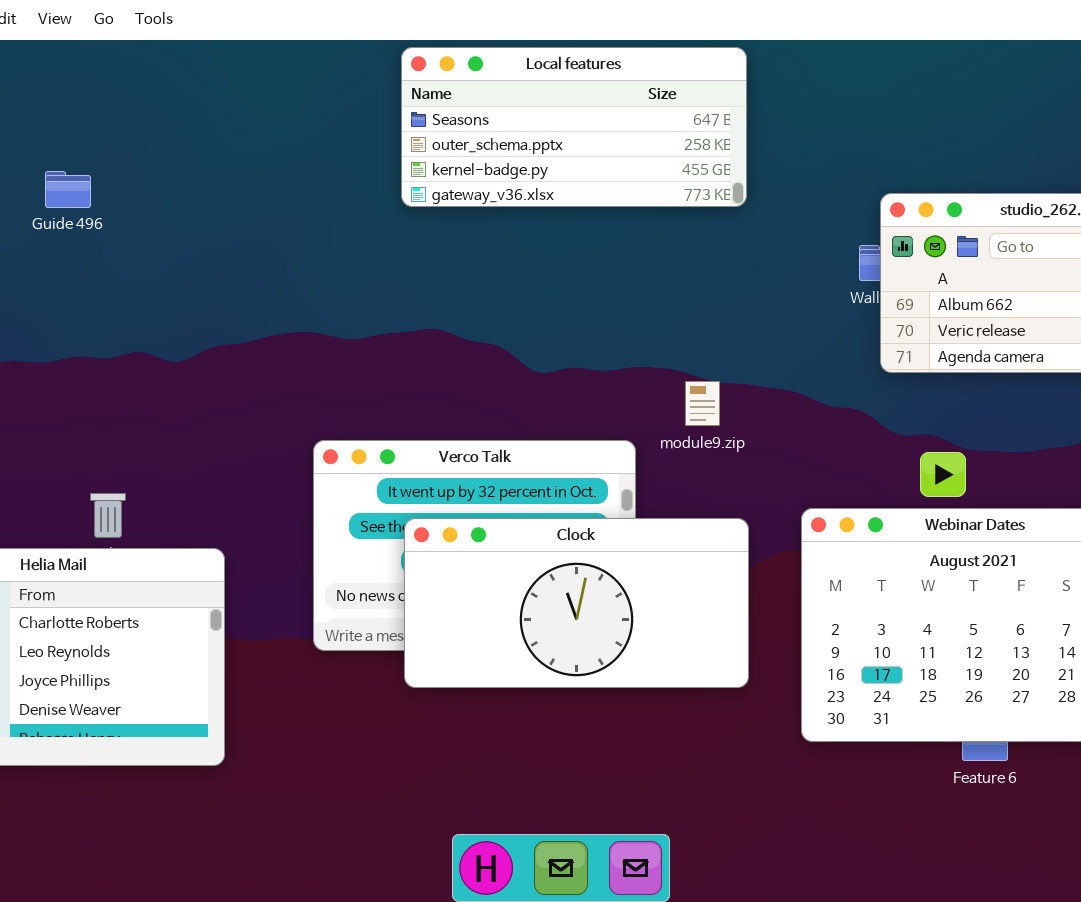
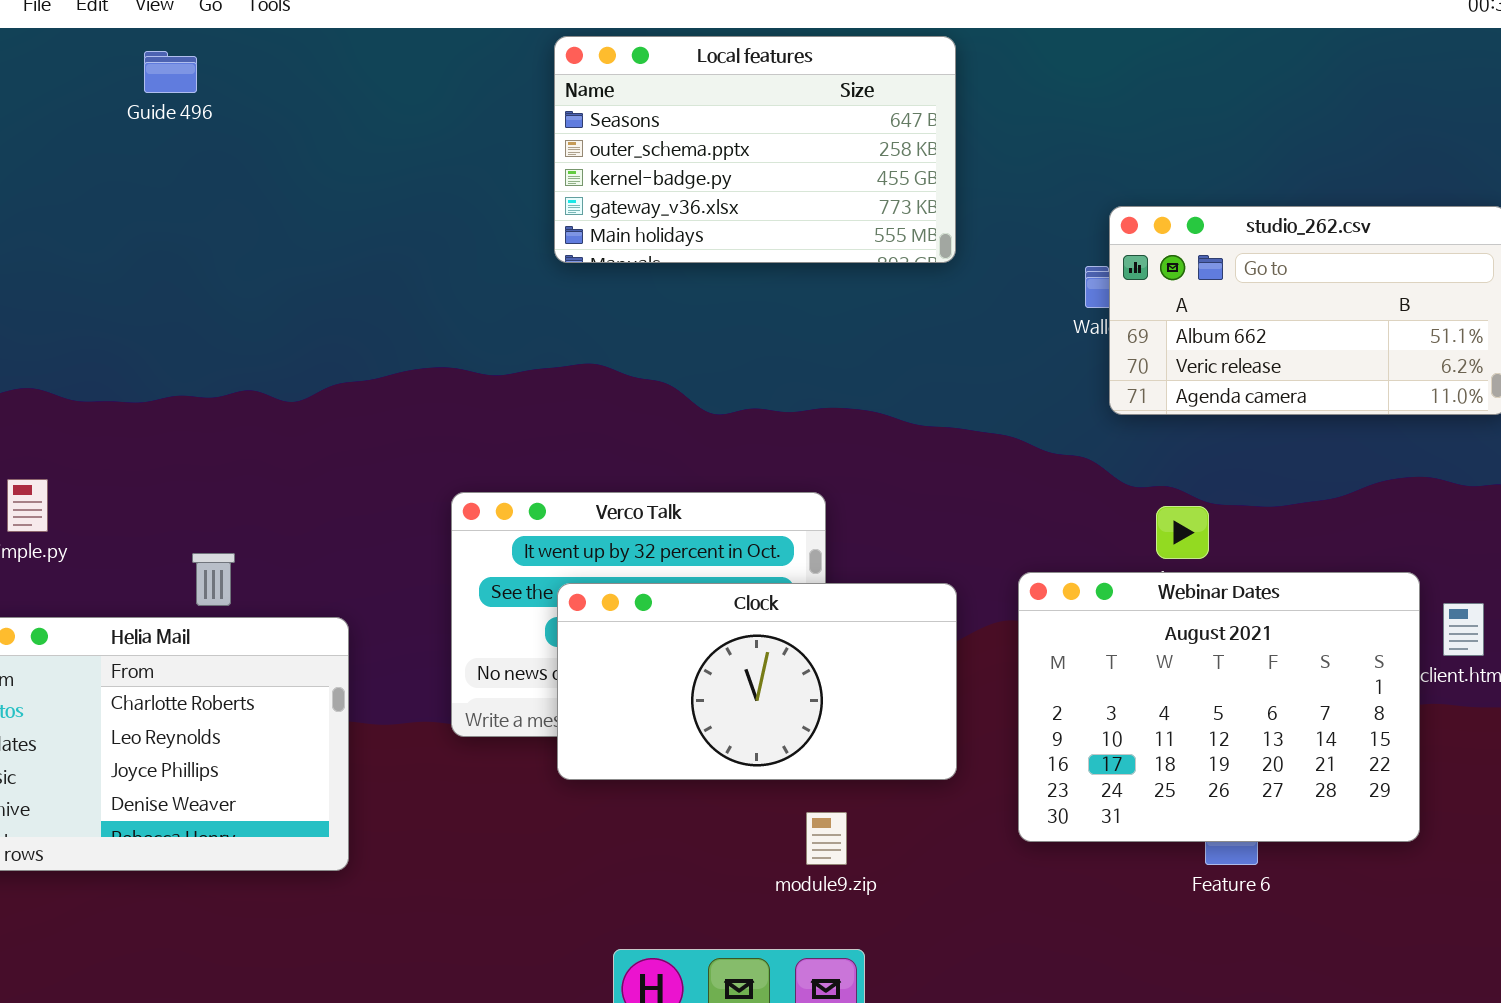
Local features: [401,47,747,207] -> [554,36,956,263], resized
Guide 496: [45,171,91,208] -> [144,51,197,93], moved
module9.zip: [685,381,720,426] -> [806,812,847,865], moved

